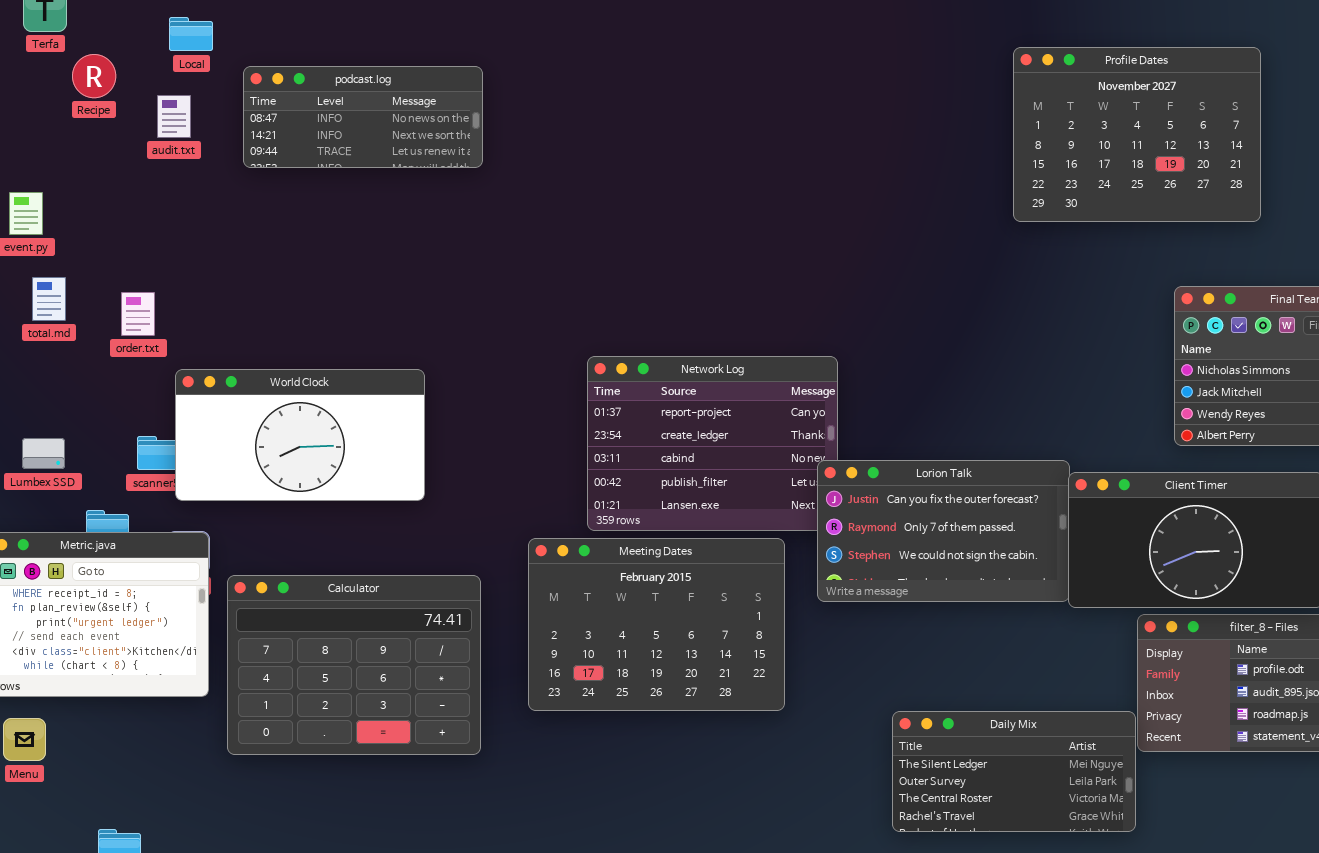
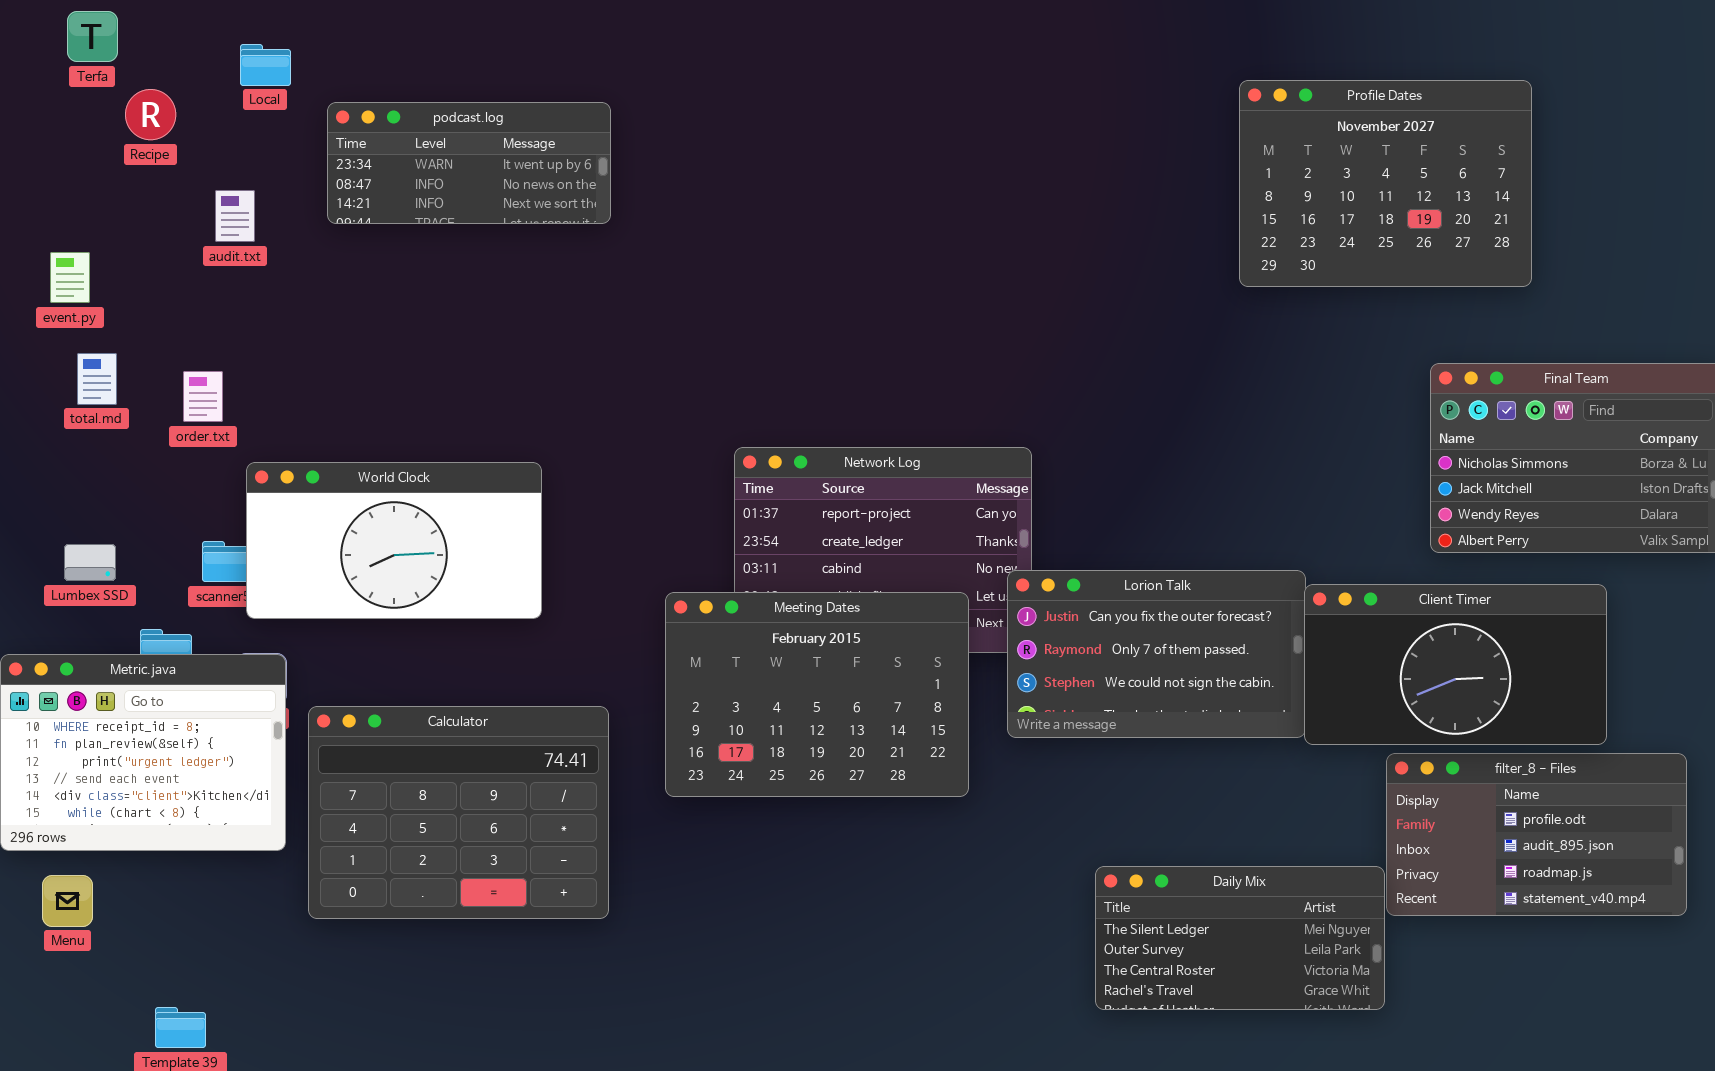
podcast.log: [243,66,483,168] -> [327,102,611,224], scrolled up 1 row
audit.txt: [157,95,191,138] -> [215,190,255,242], moved
Meeting Dates: [528,538,785,711] -> [665,592,969,797], moved

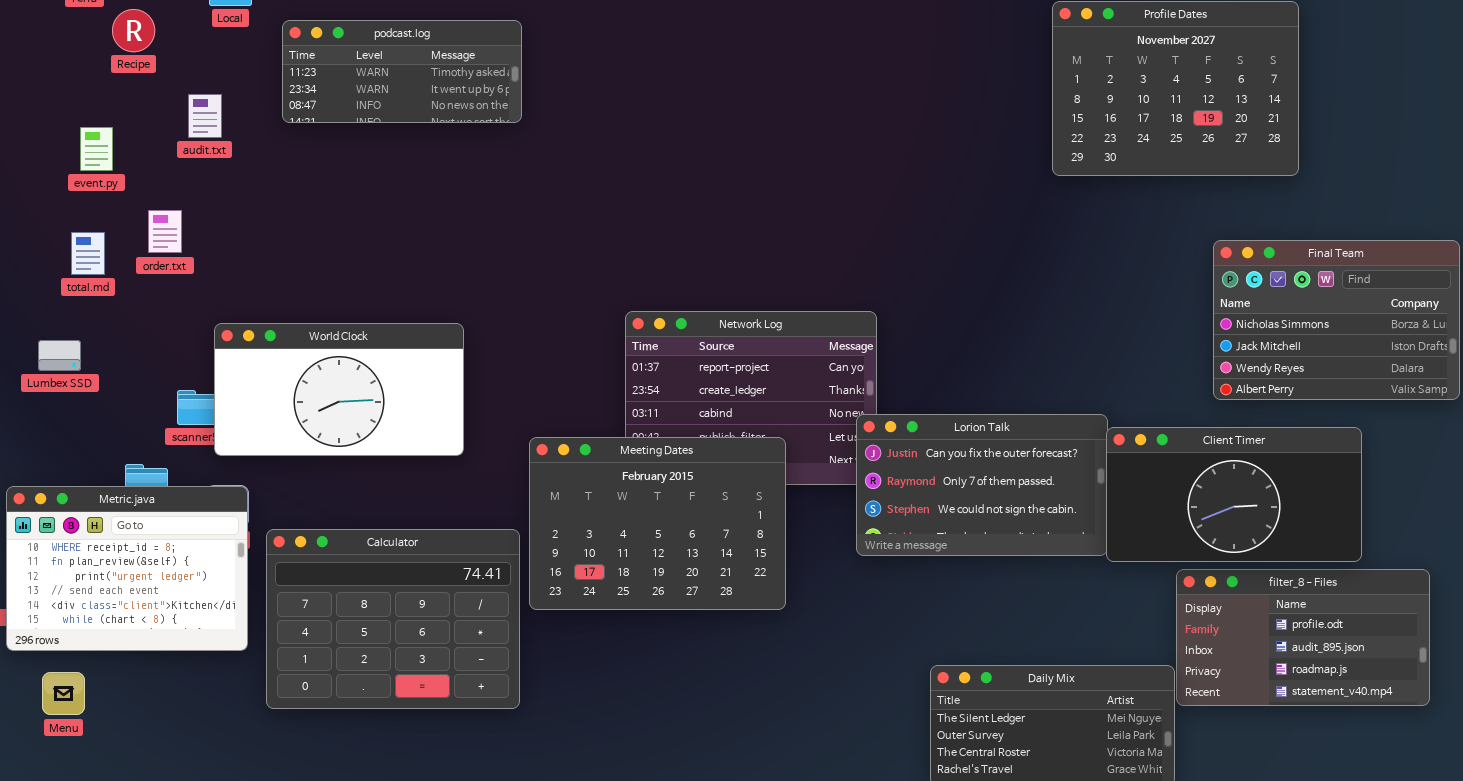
podcast.log: [327,102,611,224] -> [282,20,522,123], scrolled up 1 row
event.py: [50,252,90,303] -> [80,127,113,171], moved
order.txt: [183,371,223,422] -> [148,210,182,253], moved
Lumbex SSD: [64,544,116,581] -> [38,340,81,371], moved
Meeting Dates: [665,592,969,797] -> [529,437,786,610], moved

